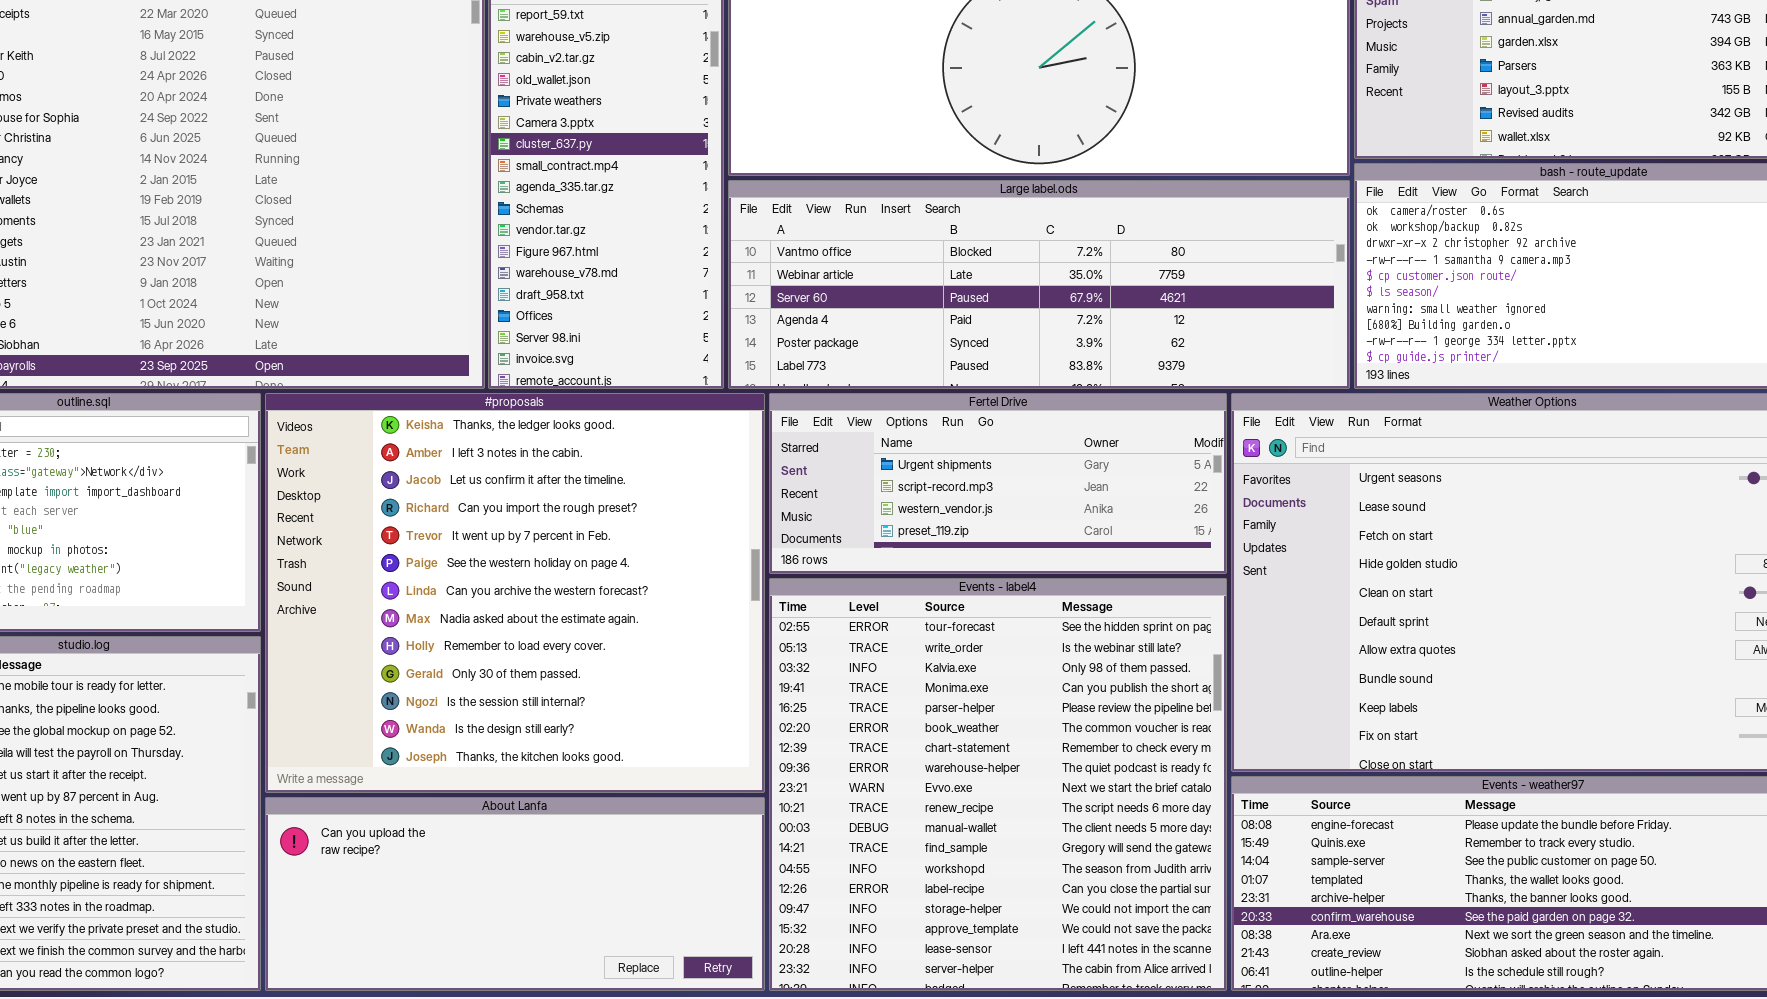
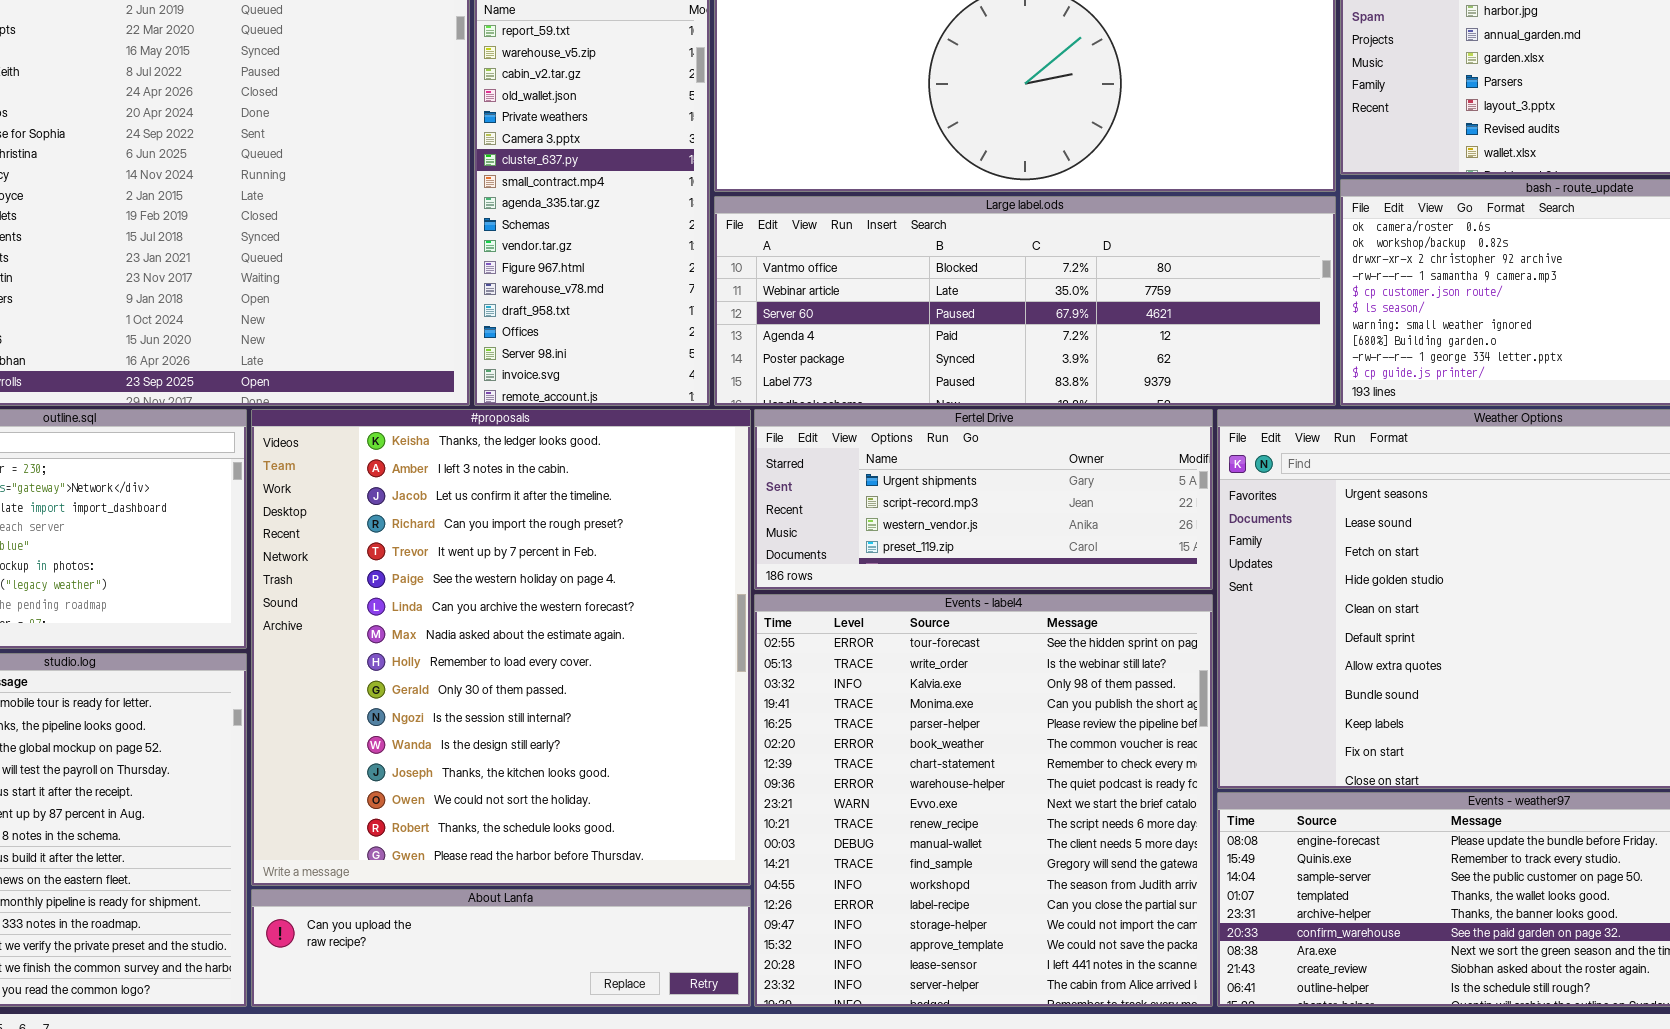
#proposals: [265,393,765,793] -> [251,409,751,886], resized
About Lanfa: [265,797,765,991] -> [251,889,751,1007], resized

